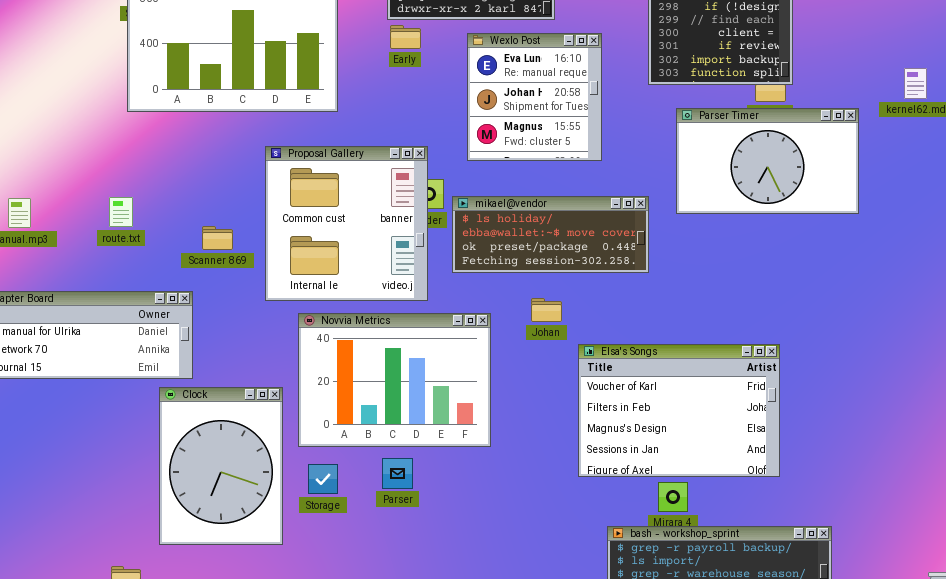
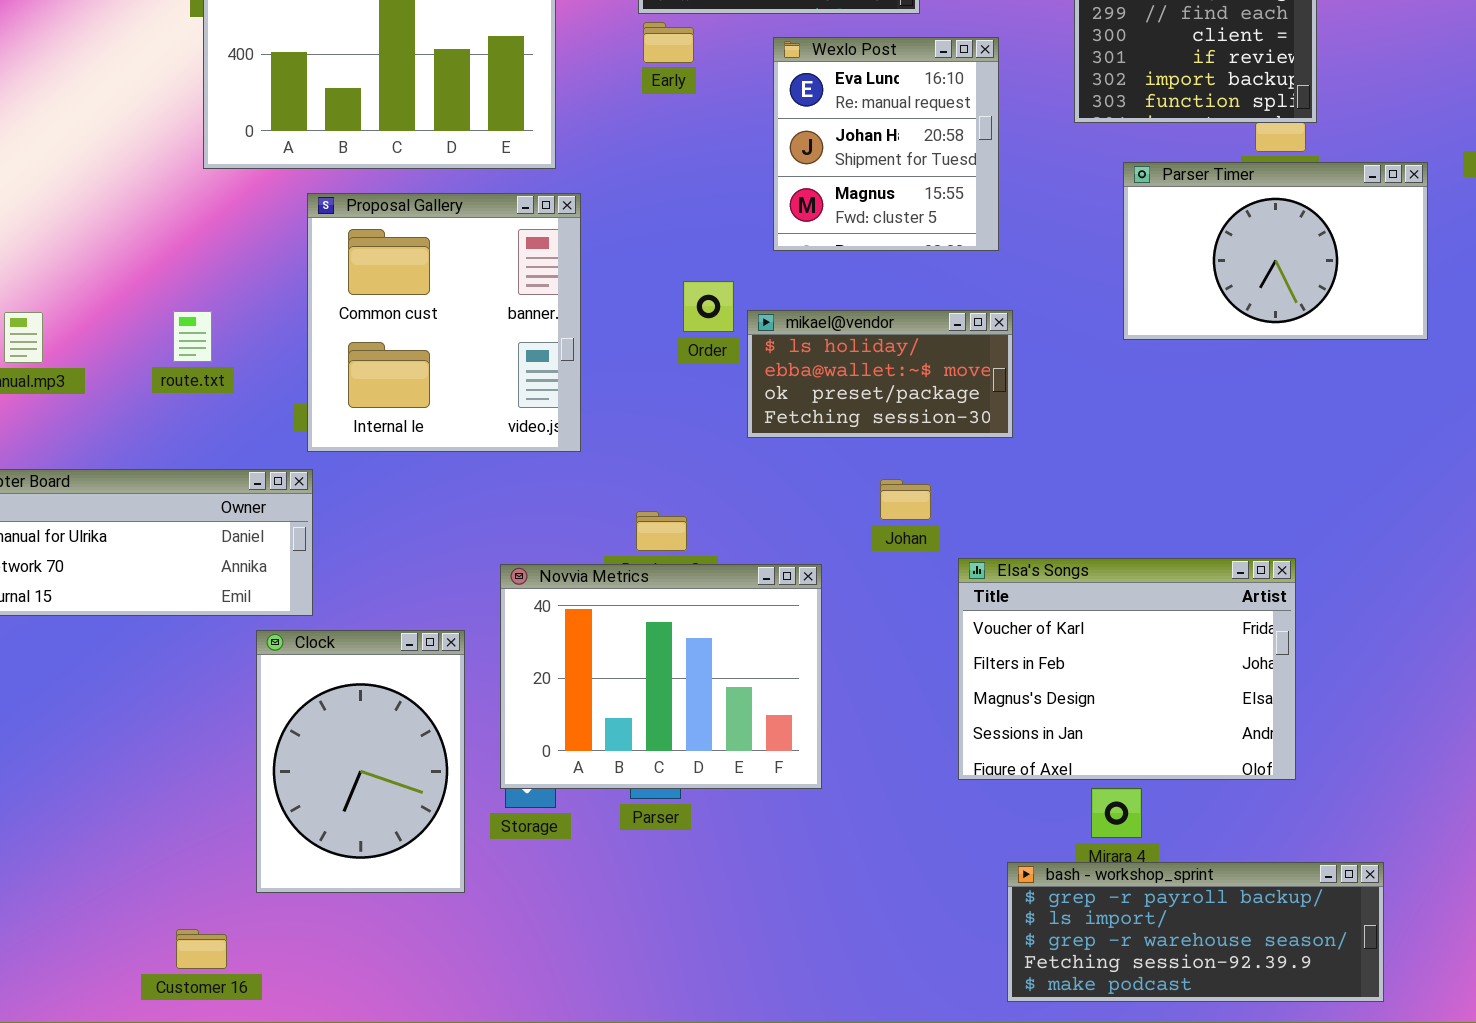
Proposal Gallery: [265,146,428,301] -> [307,193,581,452], moved
mikael@vendor: [452,196,649,273] -> [747,310,1013,438], resized
Novvia Metrics: [298,313,491,447] -> [500,564,822,789], moved

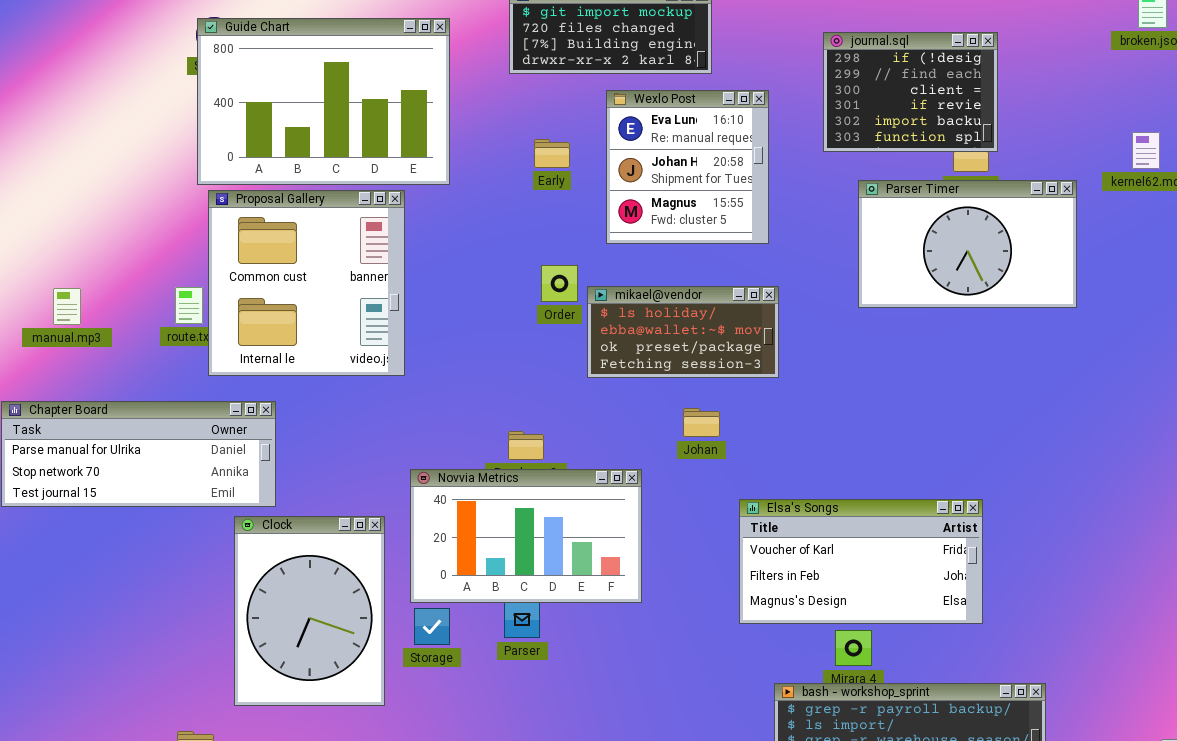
Early: [643,22,694,63] -> [534,139,570,168], moved
Proposal Gallery: [307,193,581,452] -> [208,190,405,376], moved
Elsa's Songs: [958,558,1296,780] -> [739,499,983,624], resized
Novvia Metrics: [500,564,822,789] -> [410,469,642,603], resized

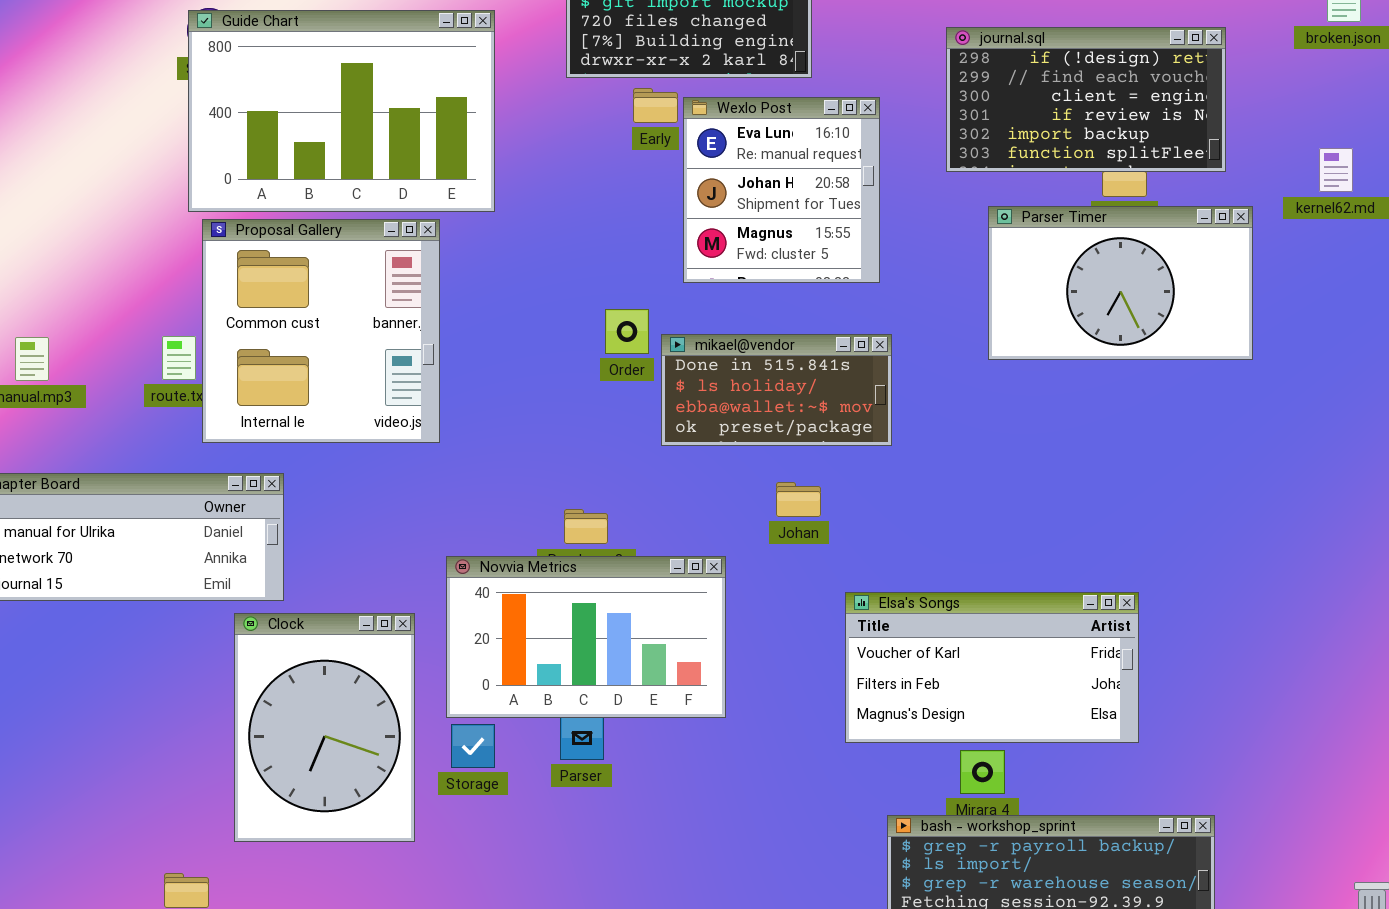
journal.sql: [823,32,998,152] -> [946,27,1226,172], resized
Early: [534,139,570,168] -> [633,88,678,123], moved
mikael@vendor: [587,286,779,378] -> [661,334,892,446], scrolled up 1 row

